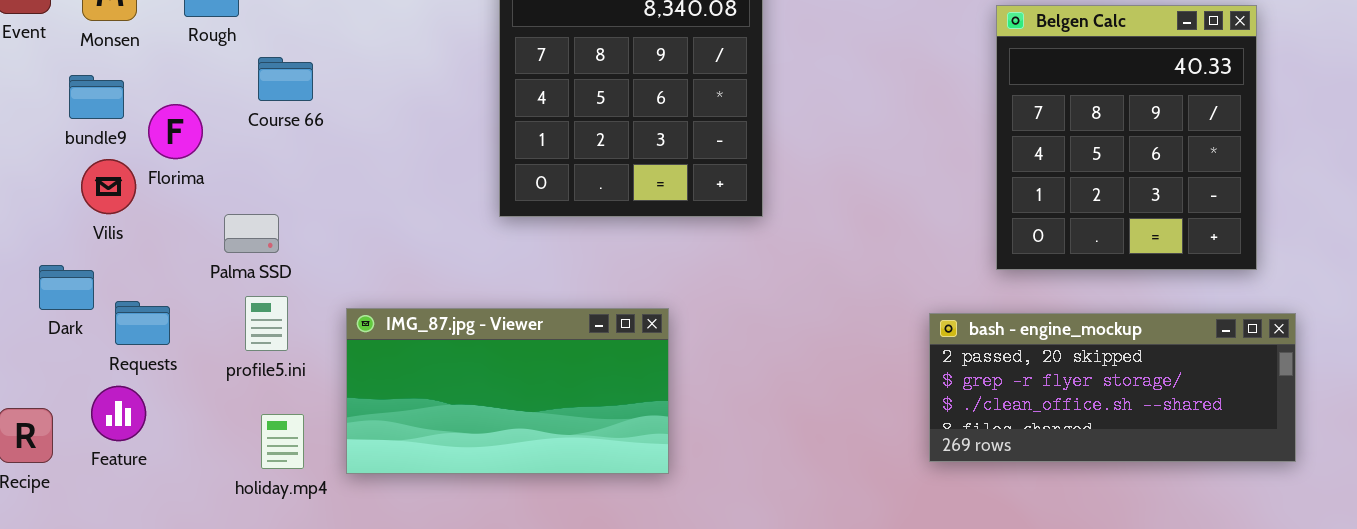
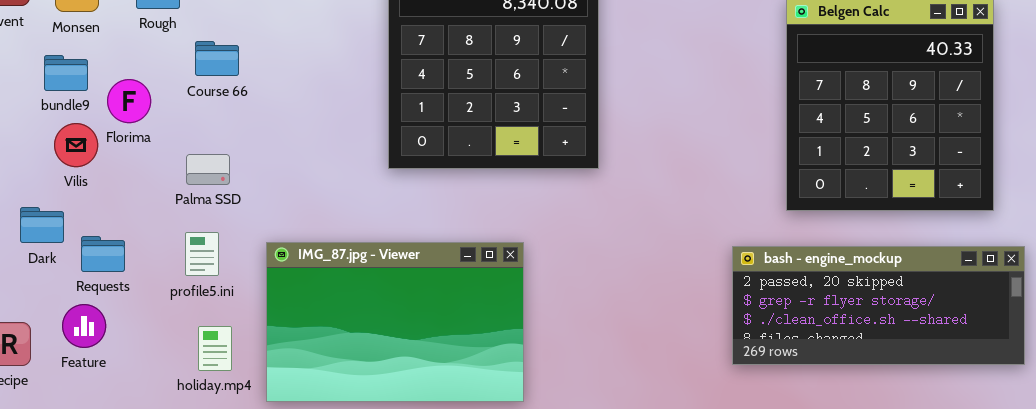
Palma SSD: [224,214,279,253] -> [186,154,230,185], moved
IMG_87.jpg - Viewer: [346,308,669,474] -> [266,242,524,402], resized

